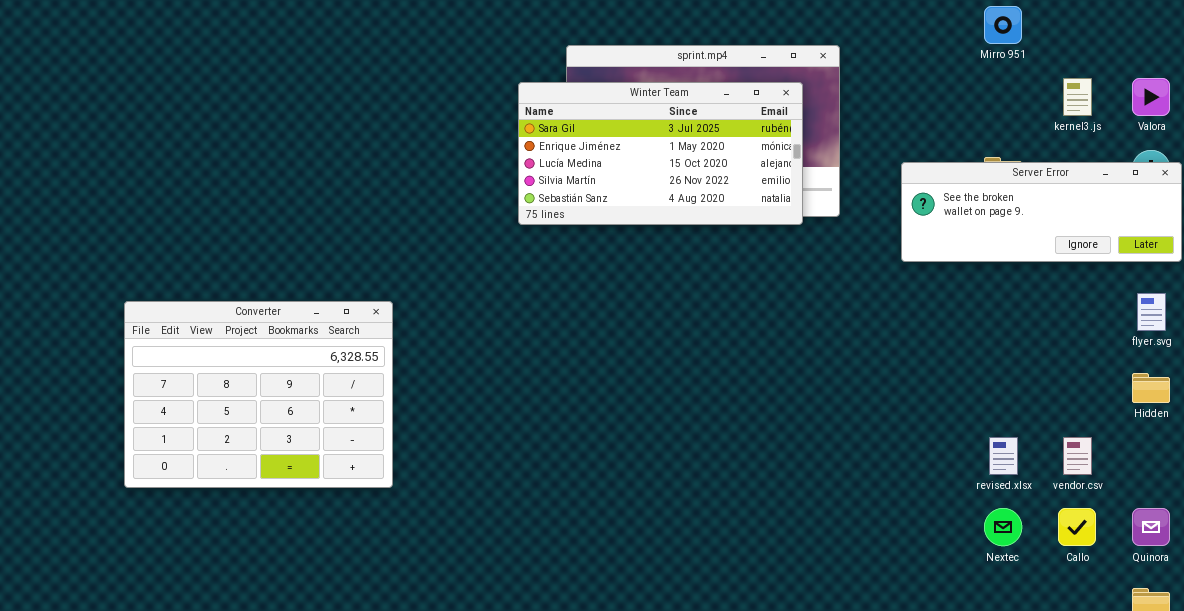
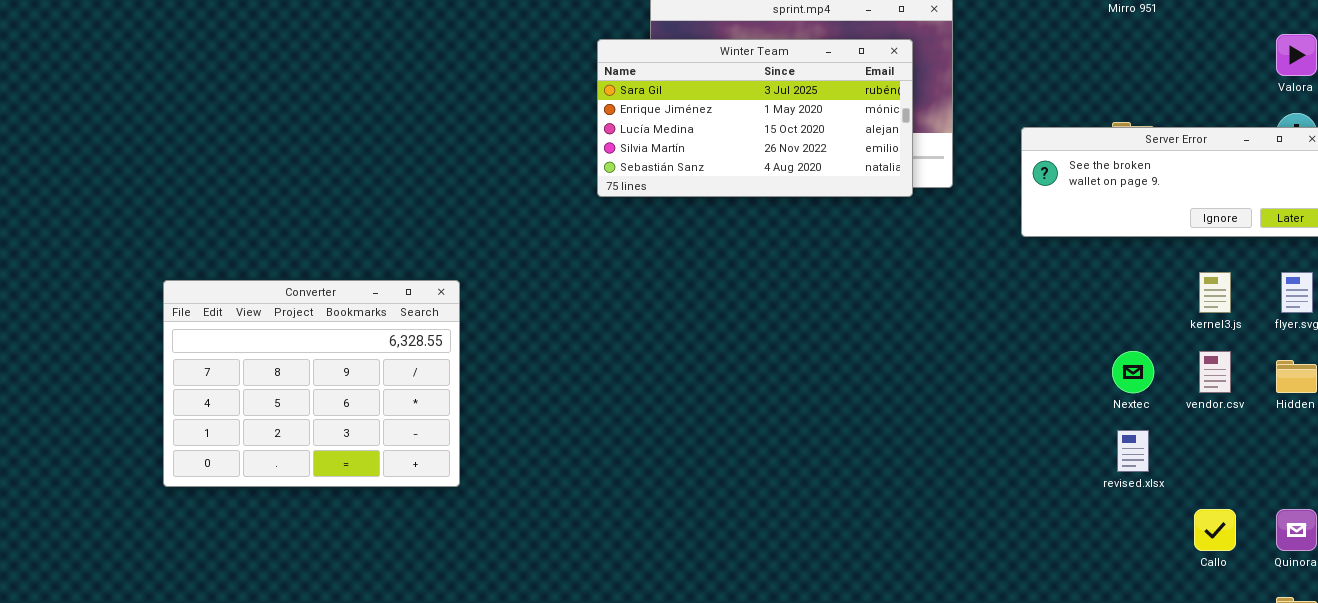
kernel3.js: [1063,78,1092,116] -> [1199,272,1231,313], moved
vendor.csv: [1063,437,1092,475] -> [1199,351,1231,393], moved
Nextec: [984,508,1022,546] -> [1112,351,1154,393], moved

